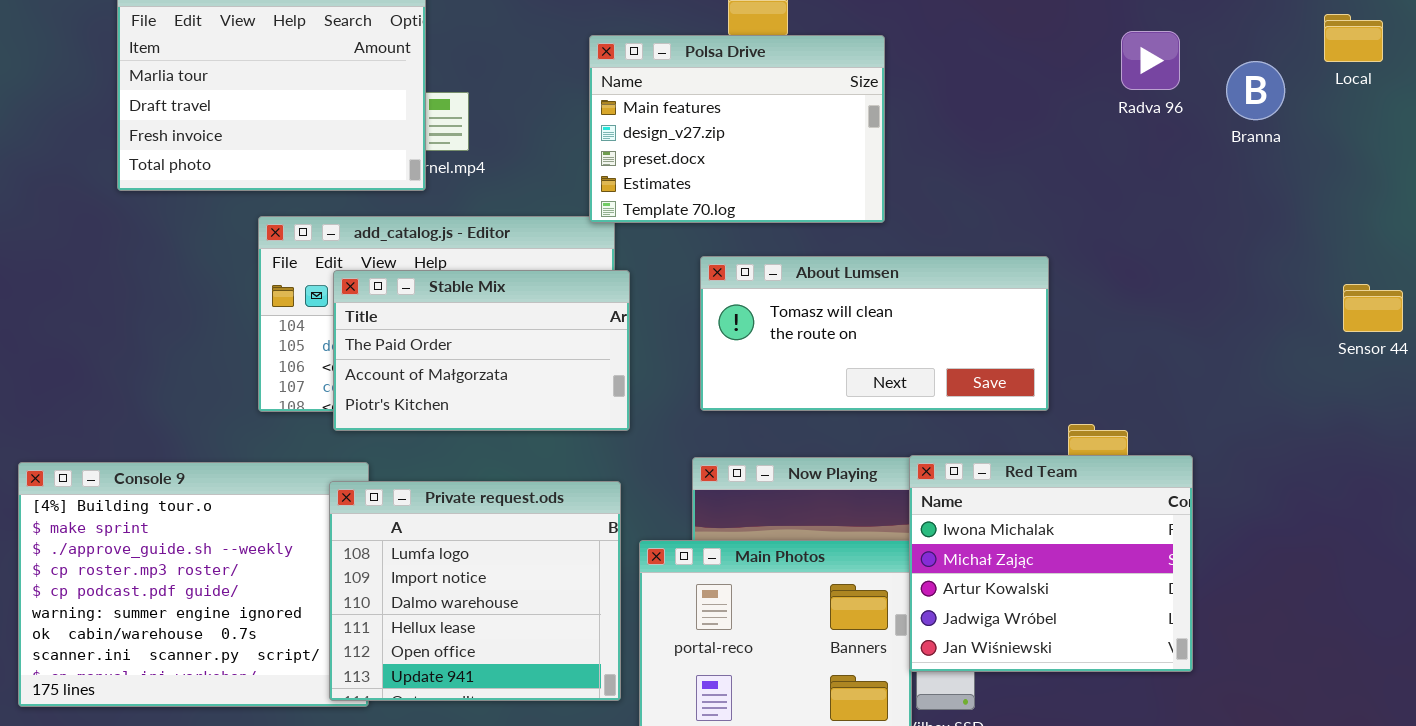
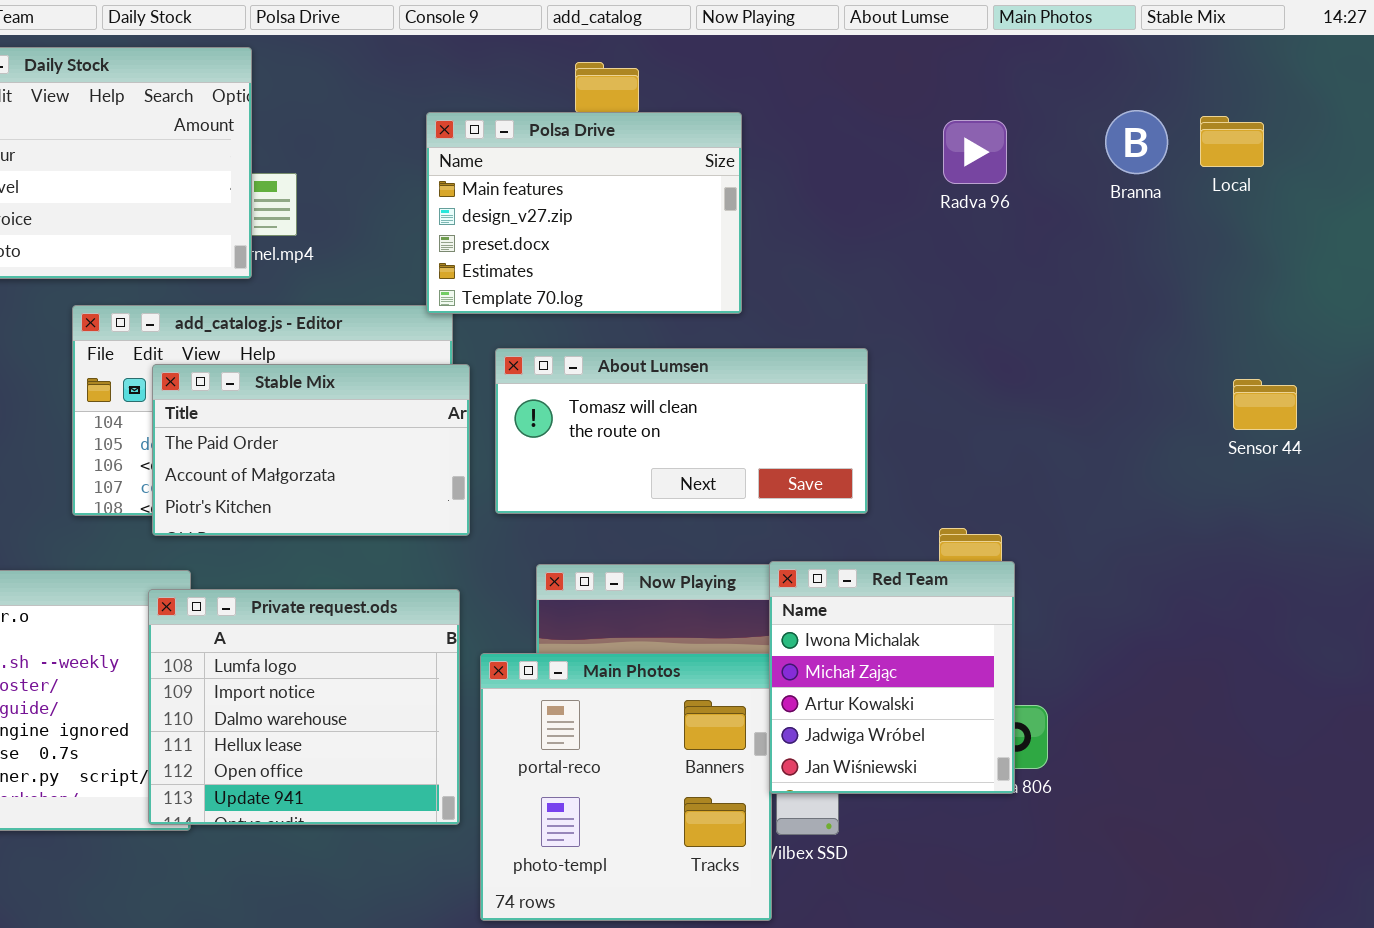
Local: [1324,14,1383,62] -> [1200,116,1264,167], moved
Radva 96: [1121,31,1180,90] -> [943,120,1007,184], moved
Branna: [1226,61,1285,120] -> [1105,110,1168,174], moved
About Lumsen: [700,256,1049,411] -> [495,348,868,514], moved
Red Team: [909,455,1193,672] -> [769,561,1015,794], resized

